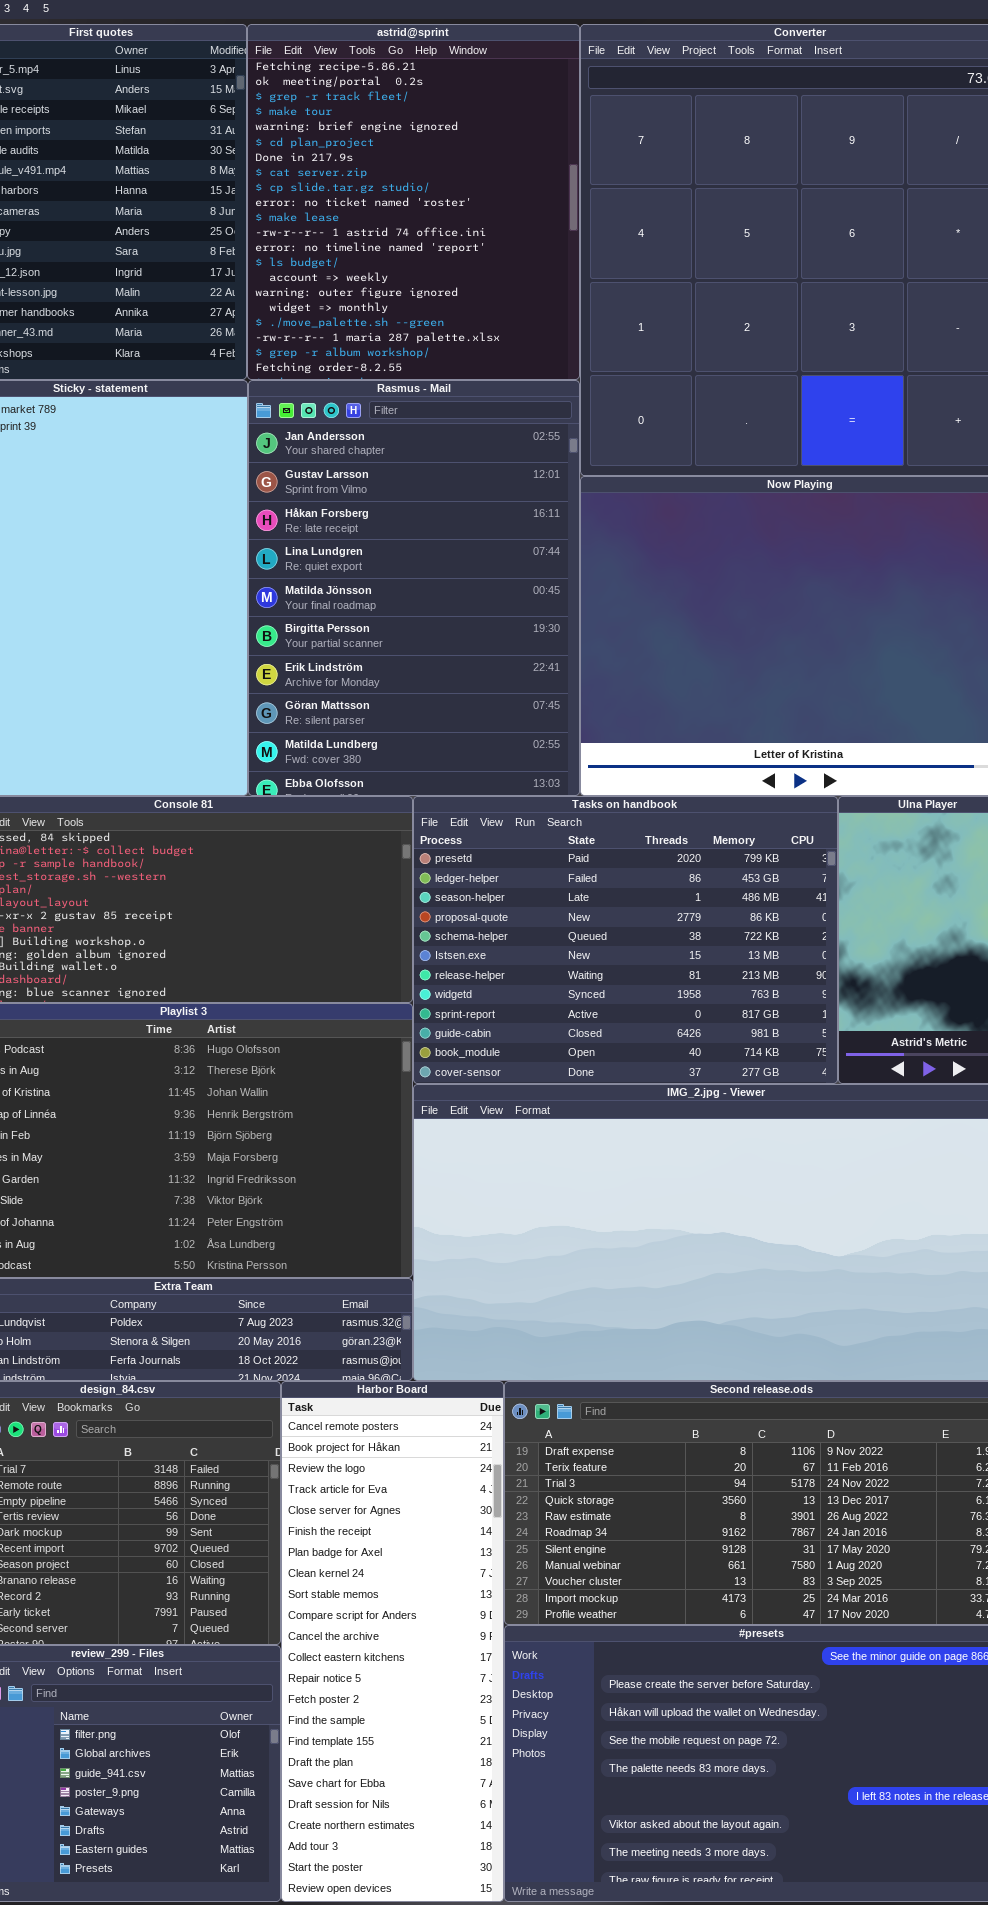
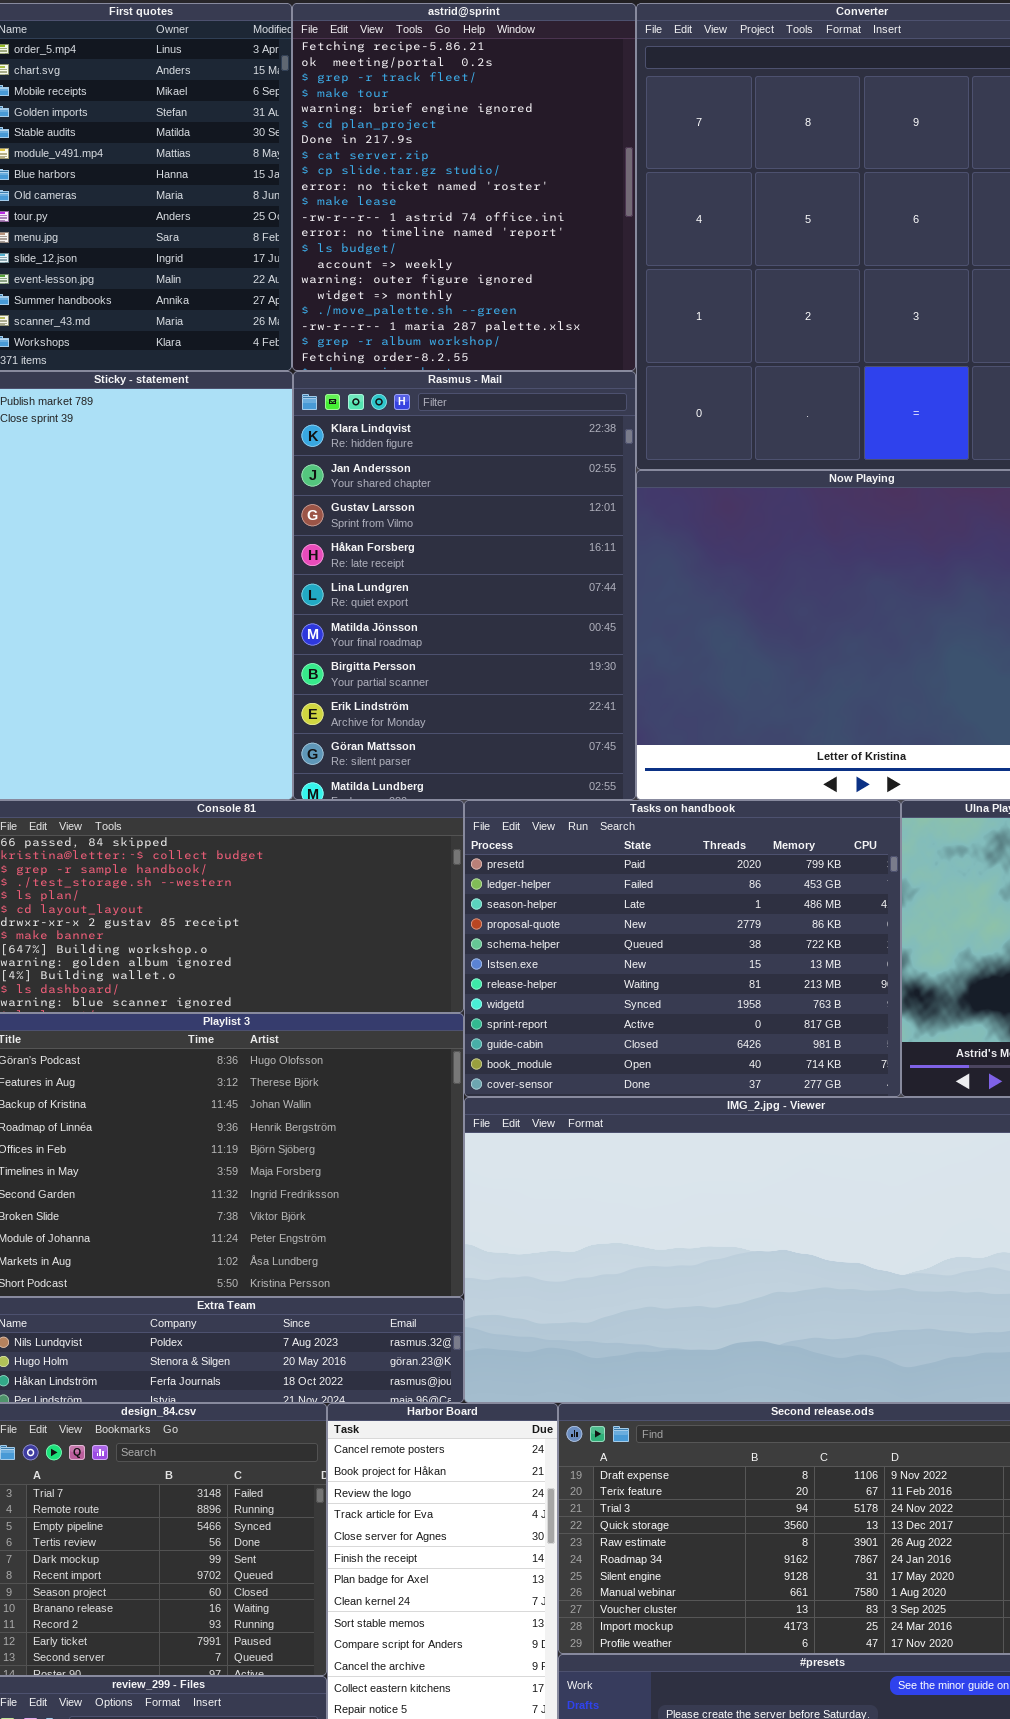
Rasmus - Mail: [248,380,580,796] -> [293,371,636,800], scrolled up 1 row

